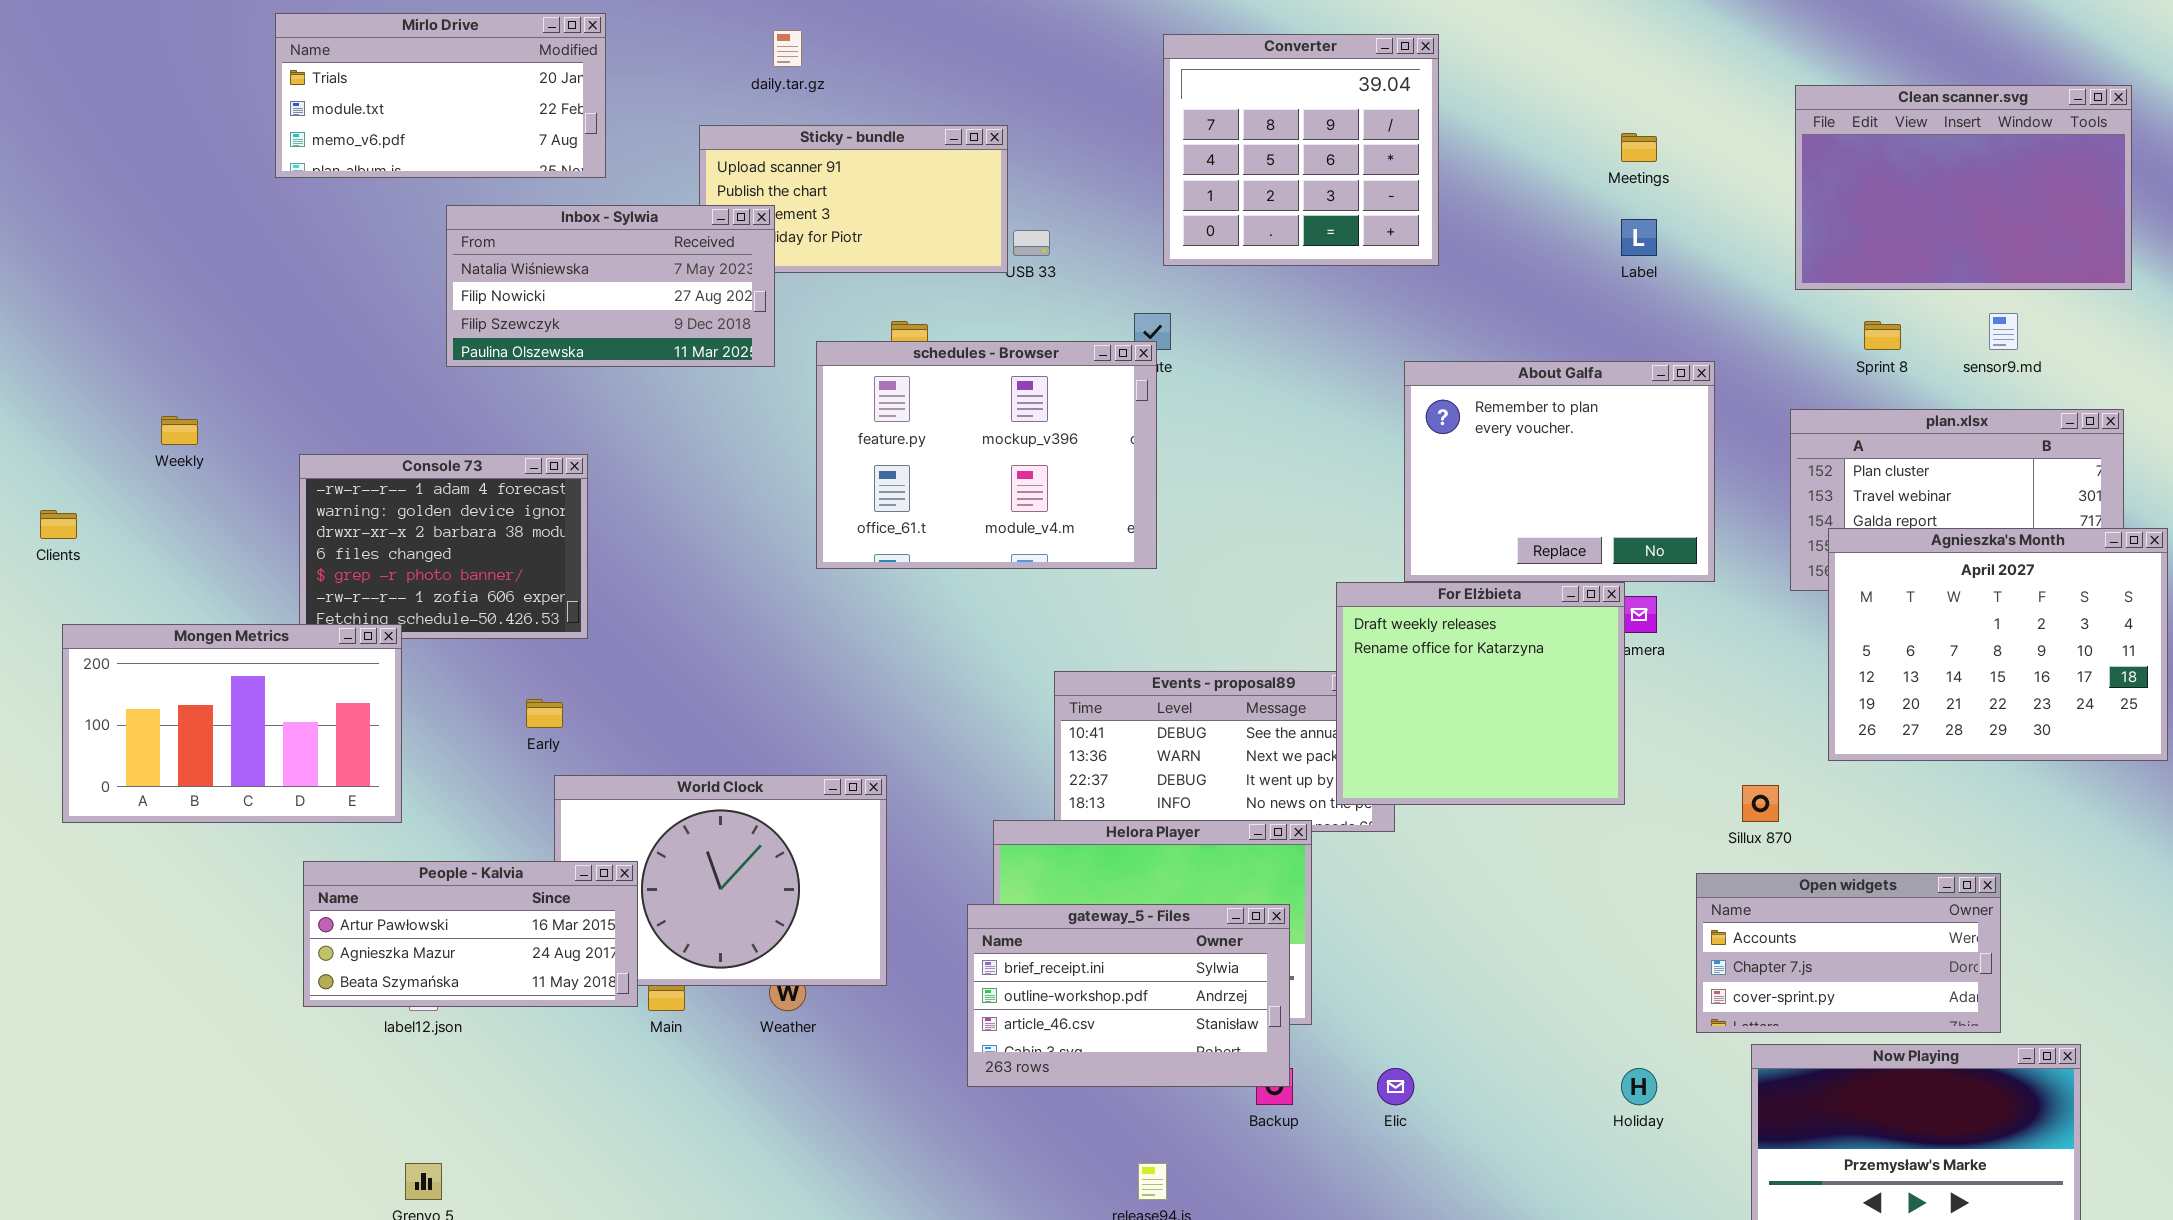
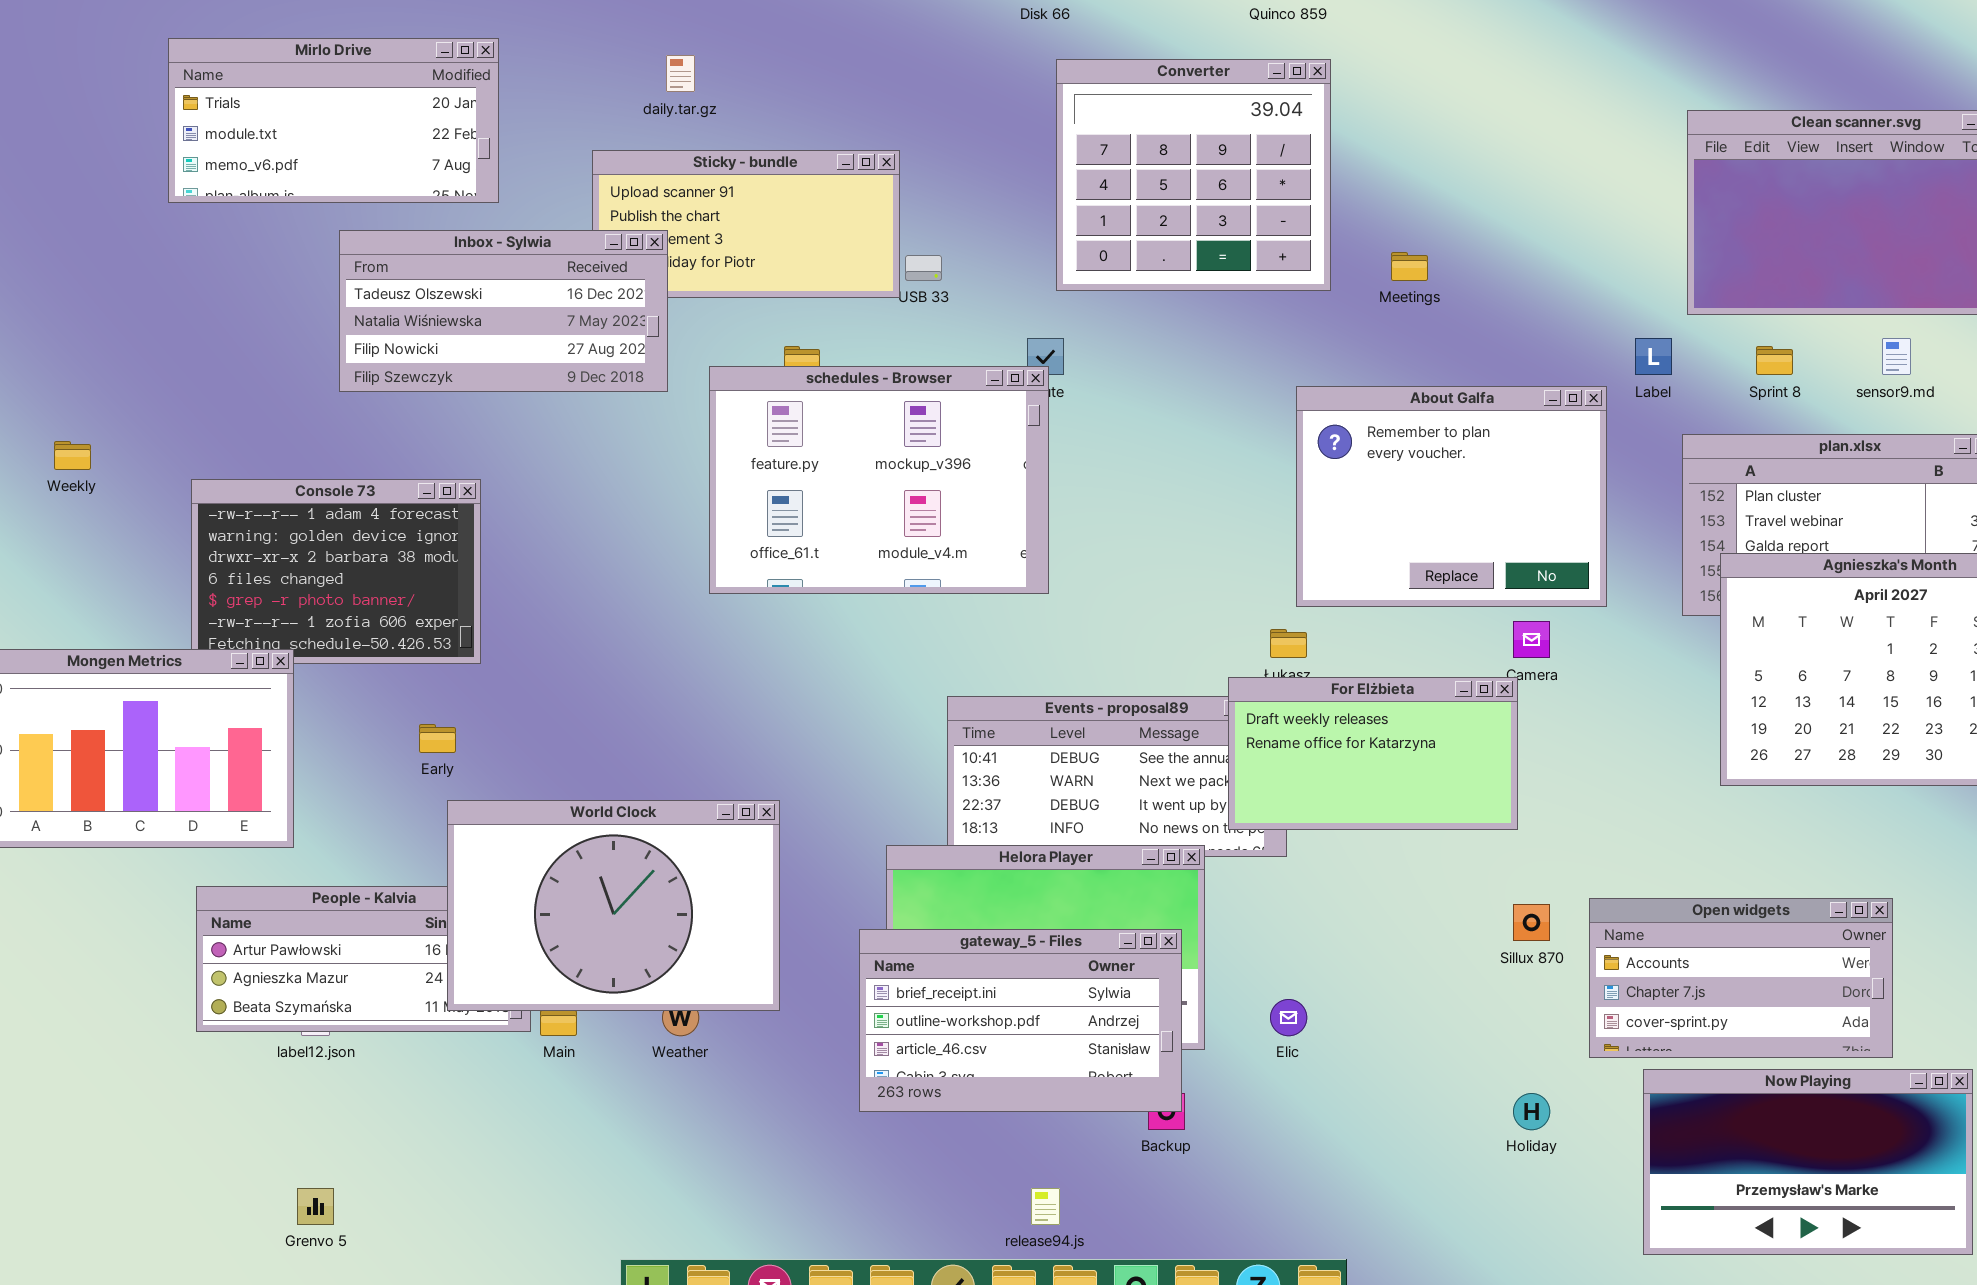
Meetings: [1621,133,1657,162] -> [1391,252,1428,281], moved
Inbox - Sylwia: [446,205,775,367] -> [339,230,668,392], scrolled up 1 row
Label: [1621,219,1657,256] -> [1635,338,1672,375], moved
For Elżbieta: [1336,582,1625,805] -> [1228,677,1518,830], resized
World Clock: [554,775,887,986] -> [447,800,780,1011], raised
Sillux 870: [1742,785,1779,822] -> [1513,904,1550,941], moved
Elic: [1377,1068,1414,1105] -> [1270,999,1307,1036], moved

